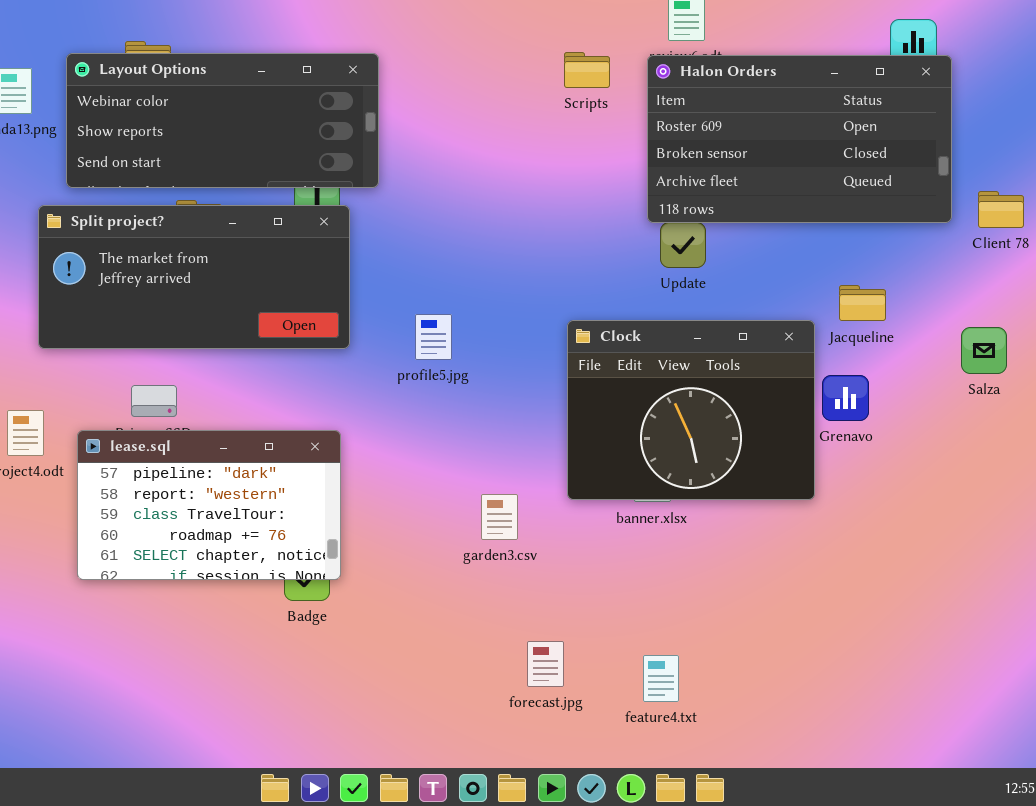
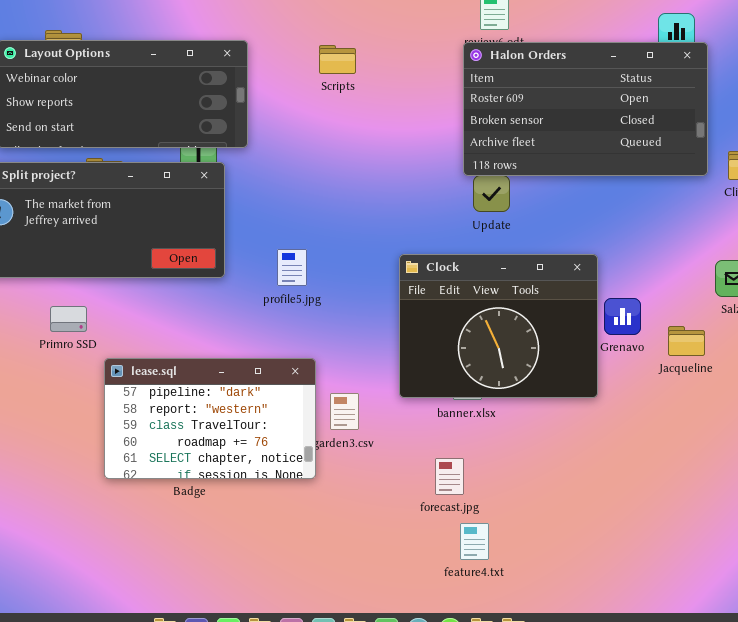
Scripts: [564,52,610,88] -> [319,45,356,74], moved
Jacqueline: [839,285,886,321] -> [668,326,705,356], moved
lease.sql: [77,430,341,580] -> [104,358,316,479], moved
forecast.jpg: [527,641,564,687] -> [435,458,464,495], moved

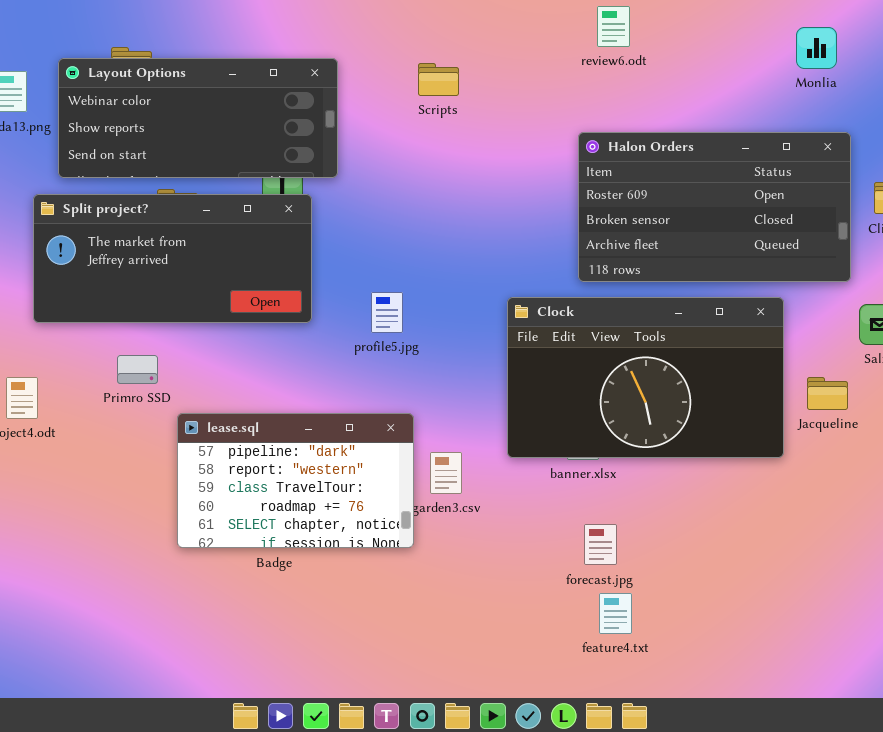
Halon Orders: [463,42,708,176] -> [578,132,851,282], moved
Clock: [399,254,598,398] -> [507,297,784,458], resized
forecast.jpg: [435,458,464,495] -> [584,524,617,565], moved
feature4.txt: [460,523,489,560] -> [599,593,632,634], moved

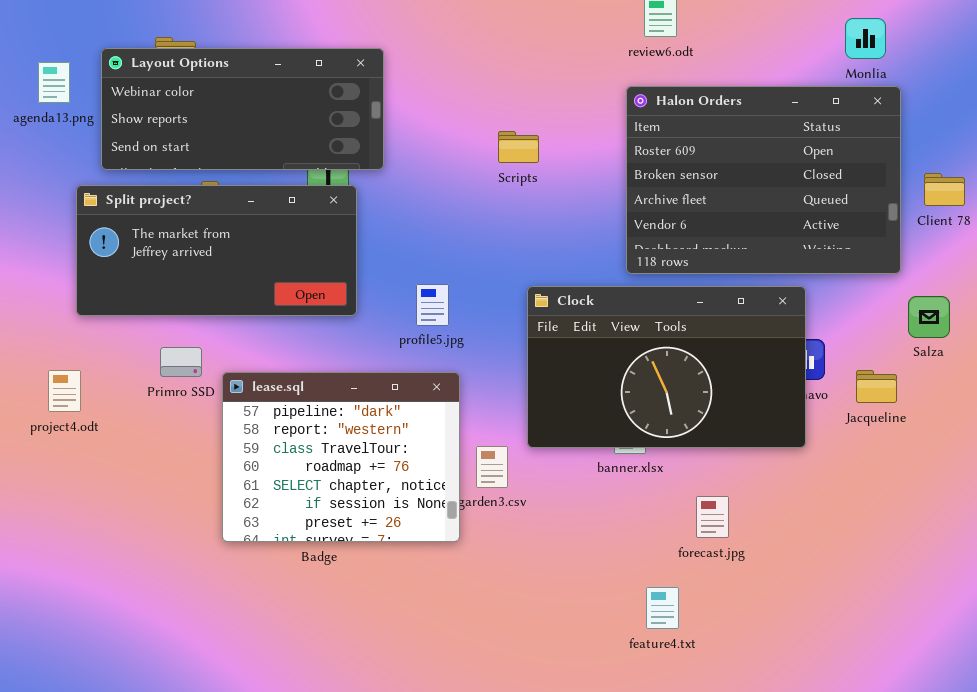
Scripts: [418,63,459,96] -> [498,131,539,163], moved
Halon Orders: [578,132,851,282] -> [626,86,901,274], resized
Clock: [507,297,784,458] -> [527,286,806,448], moved
lease.sql: [177,413,414,548] -> [222,372,460,542], resized
forecast.jpg: [584,524,617,565] -> [696,496,729,538], moved

